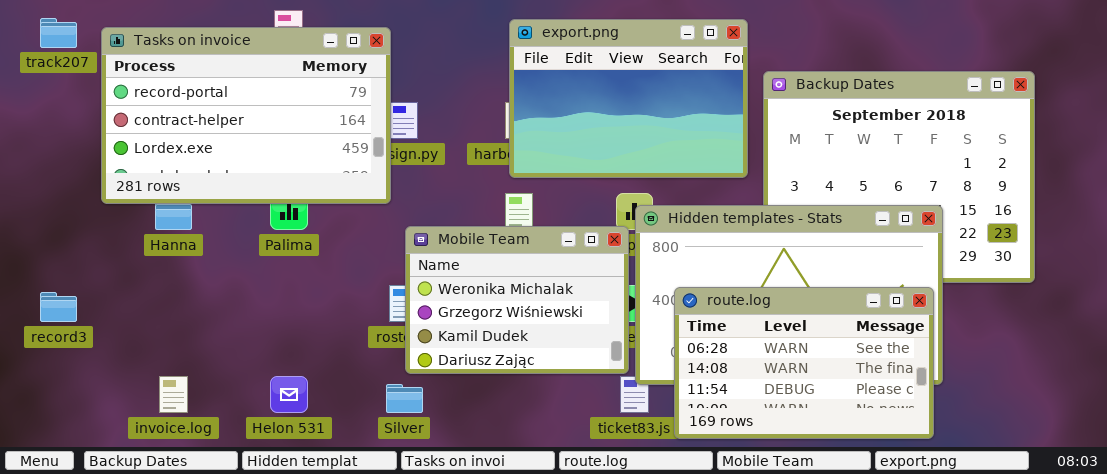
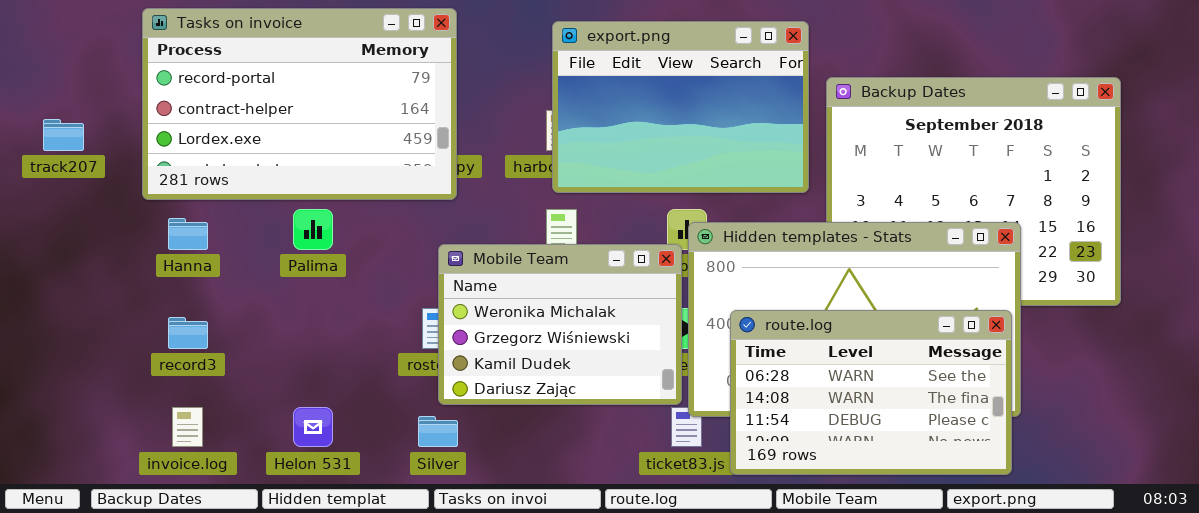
track207: [40,18,77,48] -> [43,119,84,151], moved
Tasks on invoice: [101,27,391,204] -> [142,8,457,200], moved
record3: [40,292,77,322] -> [168,317,208,349], moved

